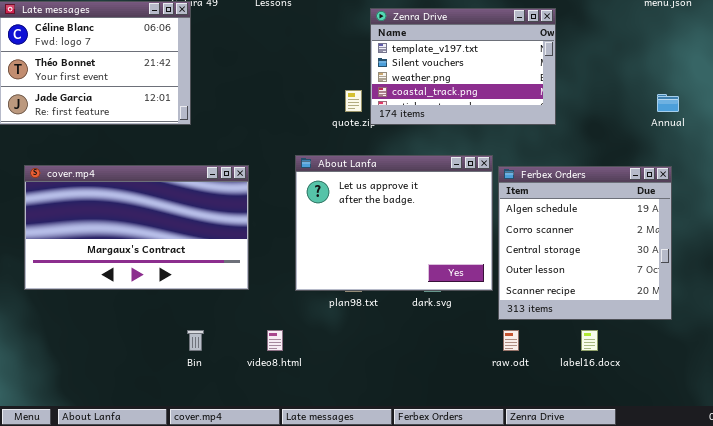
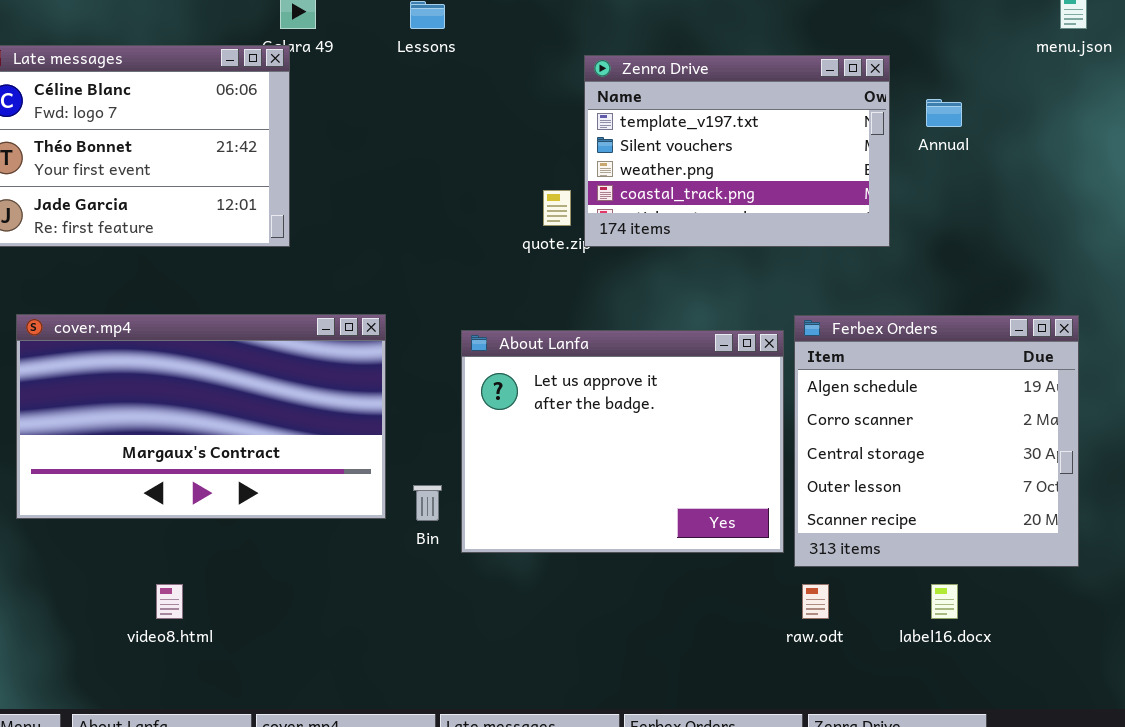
Annual: [657,94,679,112] -> [926,99,962,127], moved
About Lanfa: [295,155,493,291] -> [461,330,784,553], moved
Bin: [187,330,204,351] -> [413,485,442,521], moved
video8.html: [267,330,283,351] -> [156,584,183,619], moved

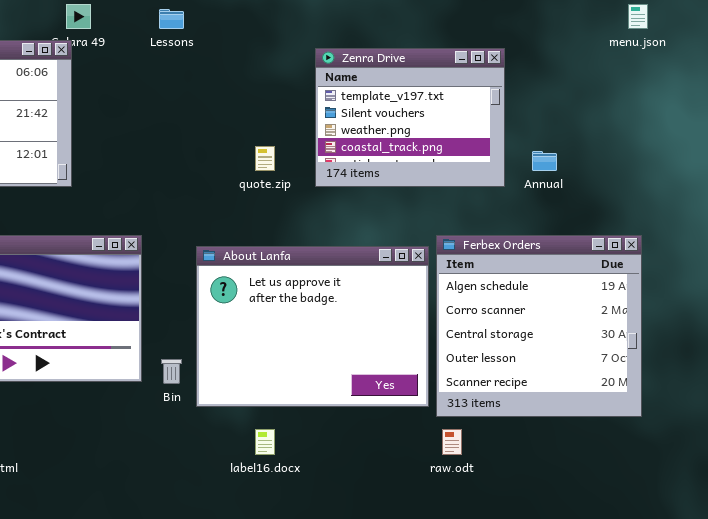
Zenra Drive: [584,55,890,247] -> [315,48,505,187], resized
Annual: [926,99,962,127] -> [532,151,557,171], moved
label16.docx: [931,584,958,619] -> [255,429,275,455], moved

